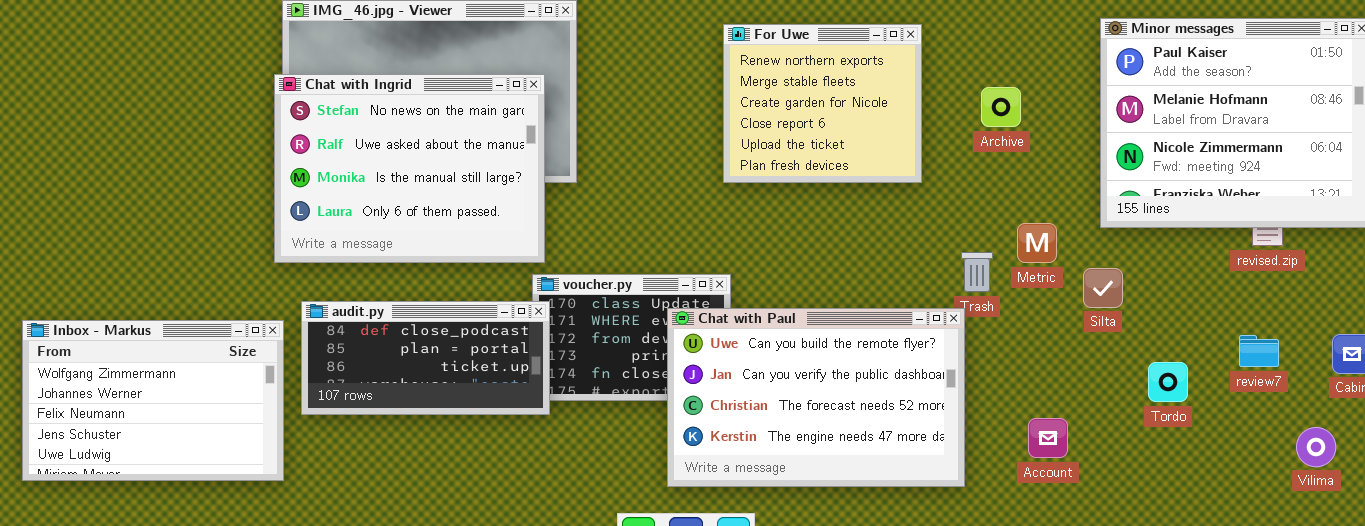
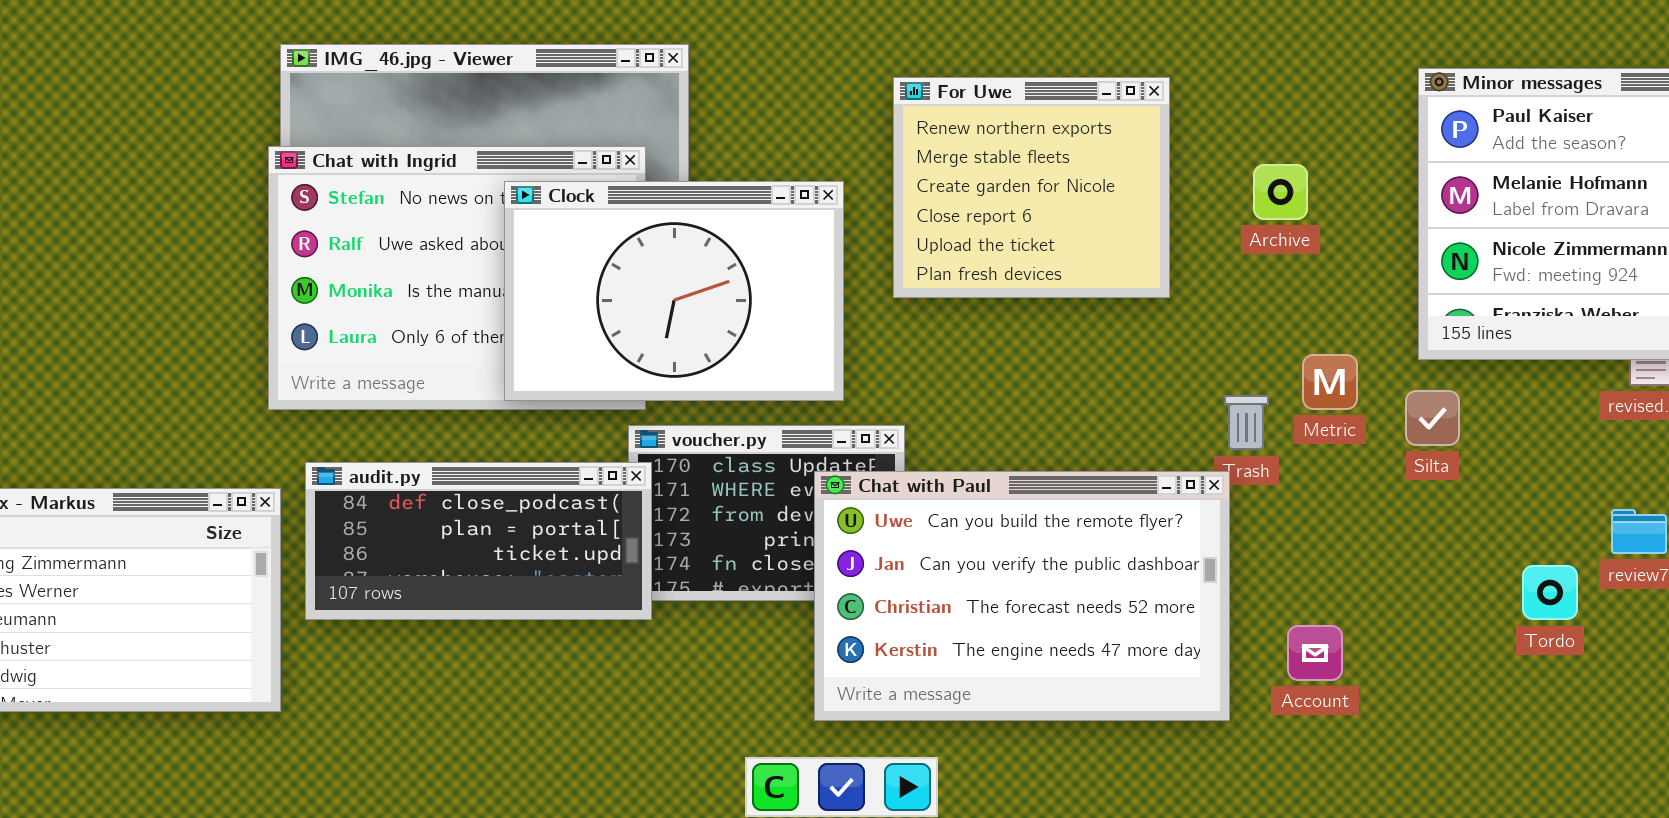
Clock: none -> [504,181,844,401], opened
Silta: [1083,268,1123,308] -> [1405,390,1460,446], moved
Tordo: [1148,362,1188,402] -> [1522,565,1578,620], moved
Account: [1028,418,1068,458] -> [1287,625,1343,681], moved

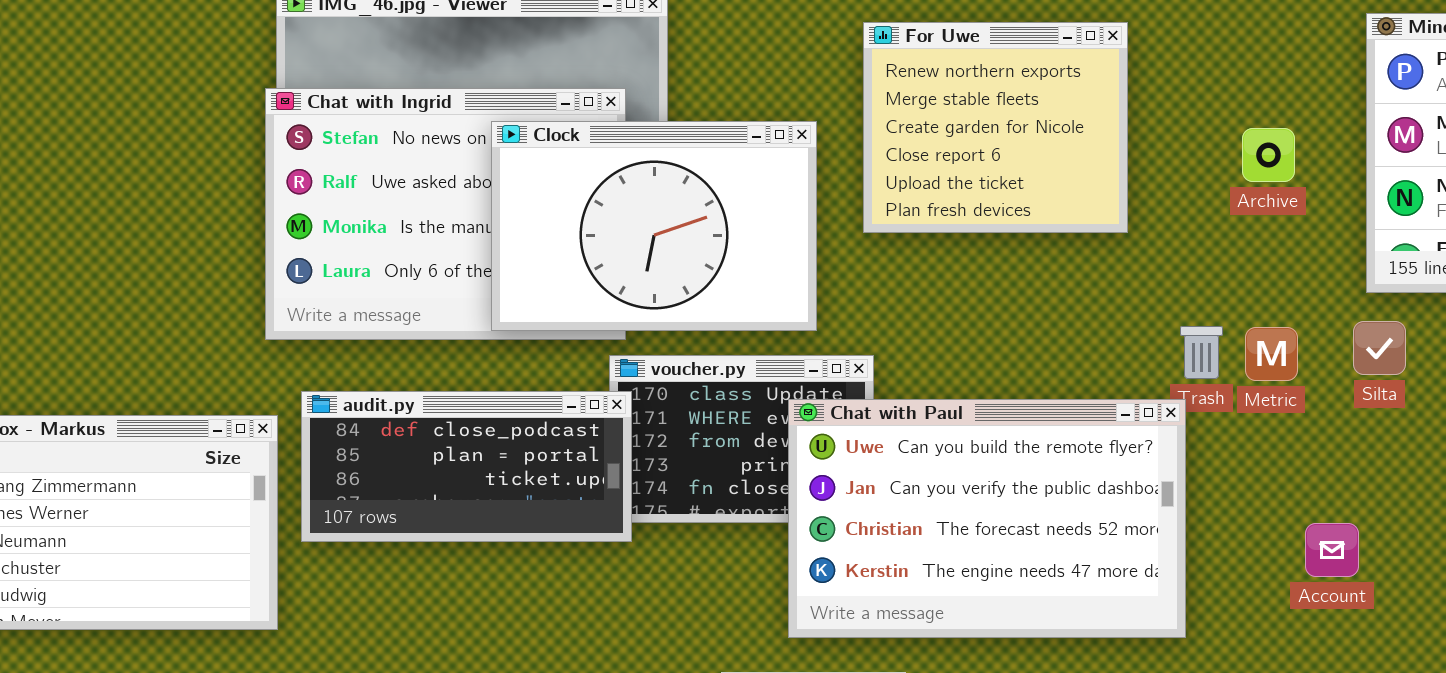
Archive: [1253,164,1308,220] -> [1242,128,1295,182], moved
Metric: [1302,354,1358,410] -> [1245,327,1298,381], moved
Account: [1287,625,1343,681] -> [1305,523,1359,577], moved

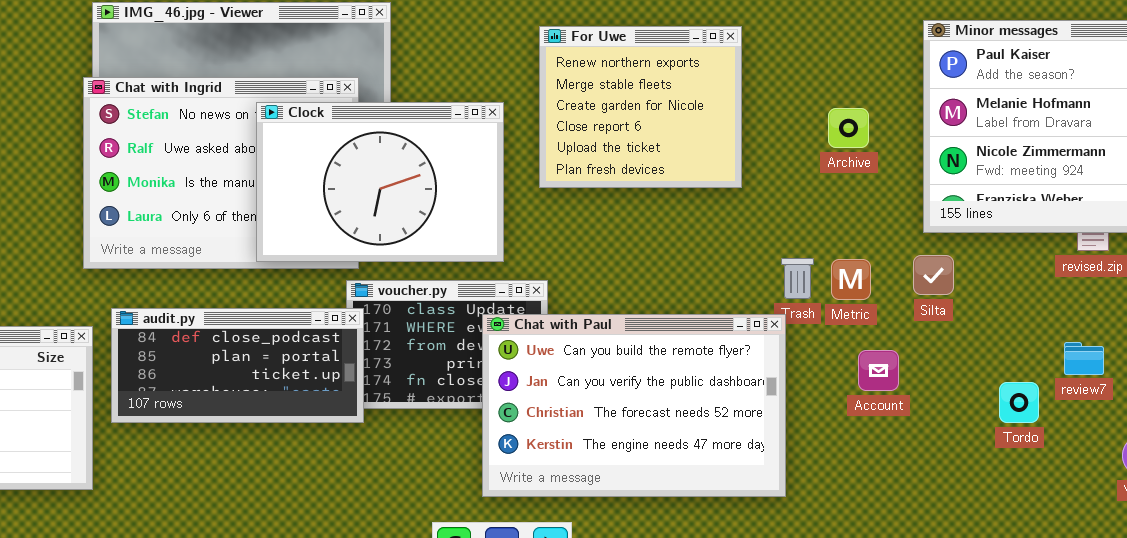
Account: [1305,523,1359,577] -> [858,350,899,391], moved

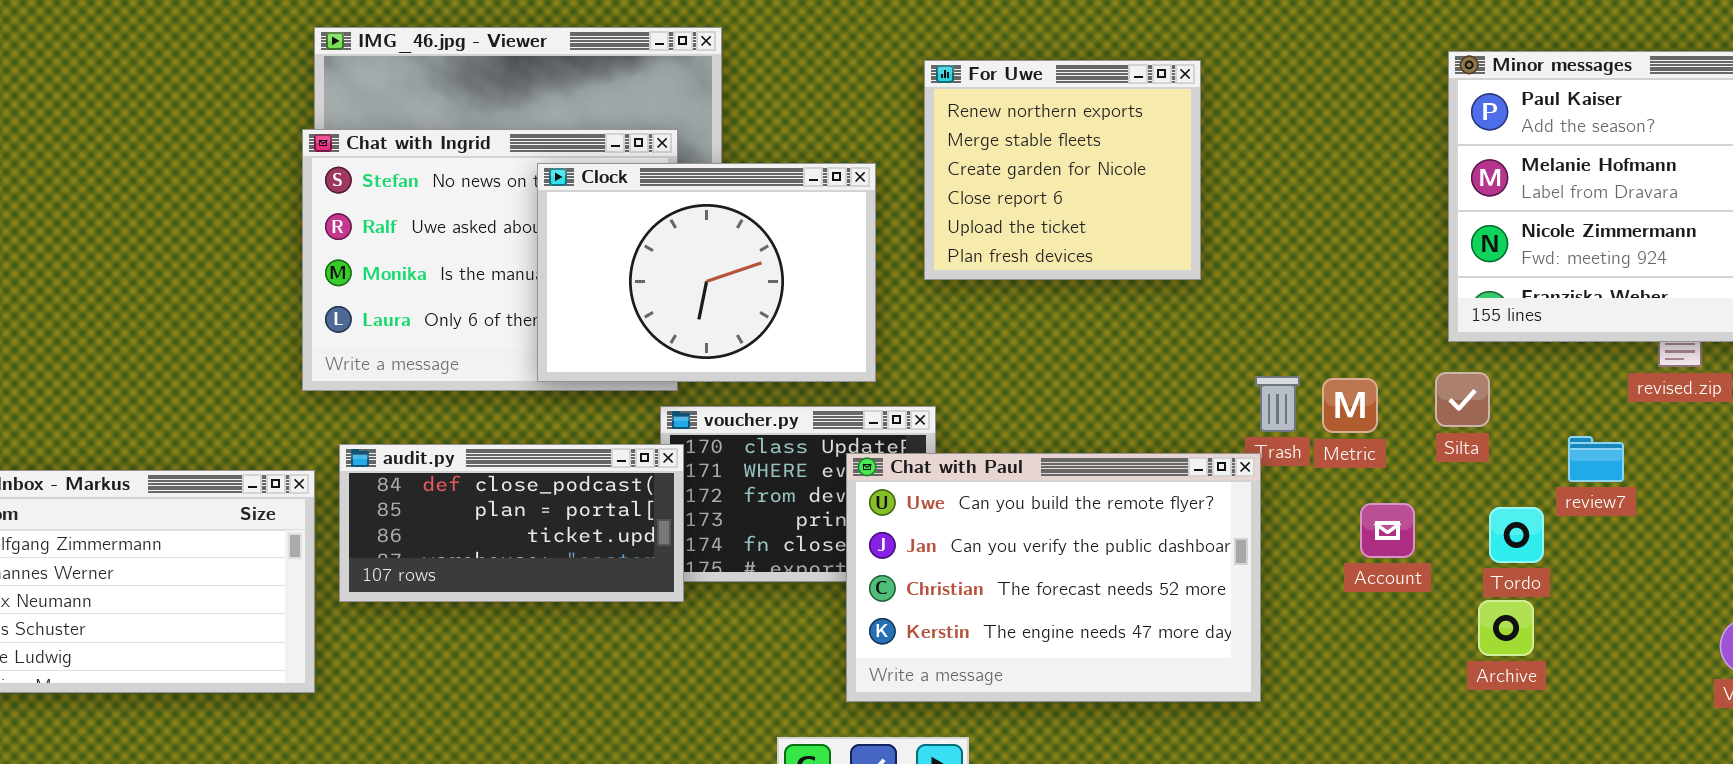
Archive: [828,108,869,148] -> [1478,600,1534,656], moved
review7: [1064,342,1104,375] -> [1568,436,1624,482], moved
Tordo: [999,382,1039,423] -> [1489,507,1544,563], moved

